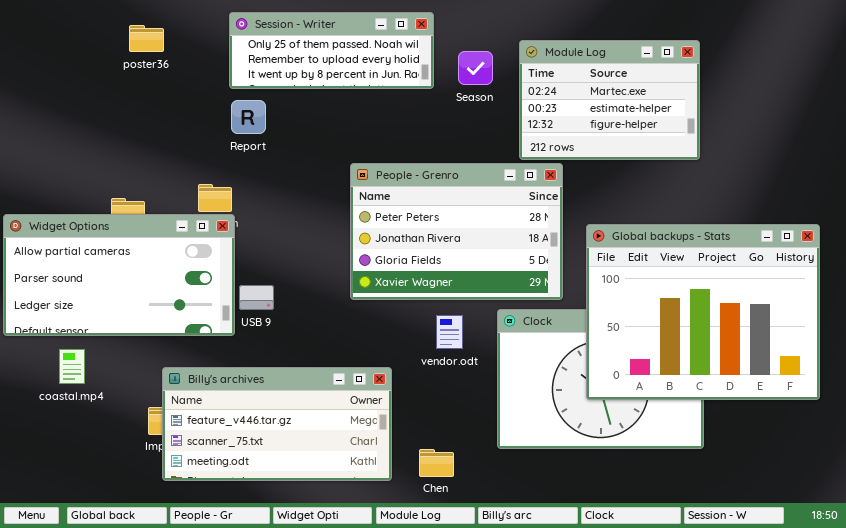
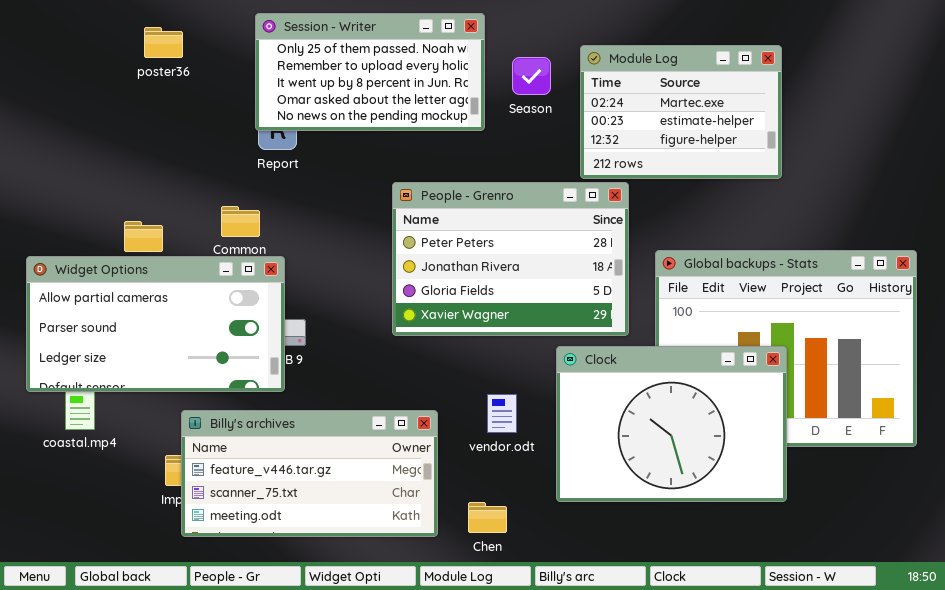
Session - Writer: [229,12,434,89] -> [255,13,485,131], resized
Widget Options: [3,214,235,336] -> [26,256,285,392], moved
Clock: [497,309,704,449] -> [556,346,787,502], raised
vendor.odt: [436,315,463,349] -> [487,394,517,433], moved

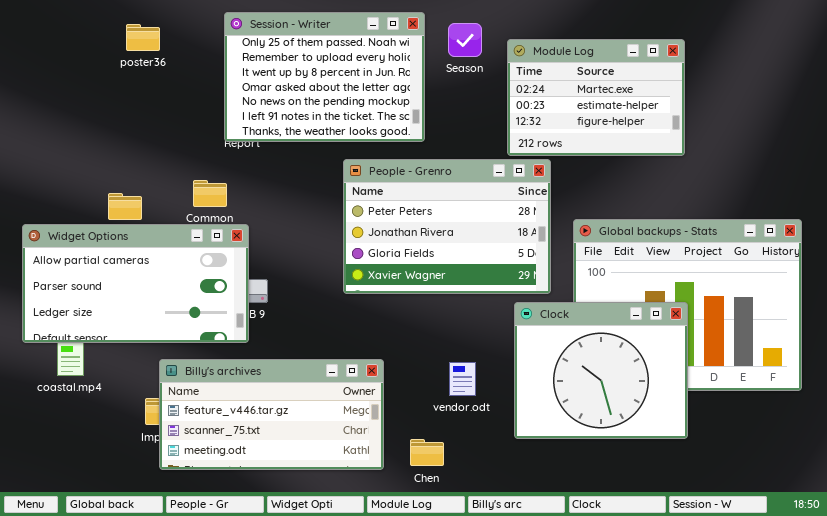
Session - Writer: [255,13,485,131] -> [224,12,425,142], resized
Season: [512,57,551,95] -> [448,23,482,57], moved
Clock: [556,346,787,502] -> [514,302,688,439], resized
vendor.odt: [487,394,517,433] -> [449,362,476,396], moved

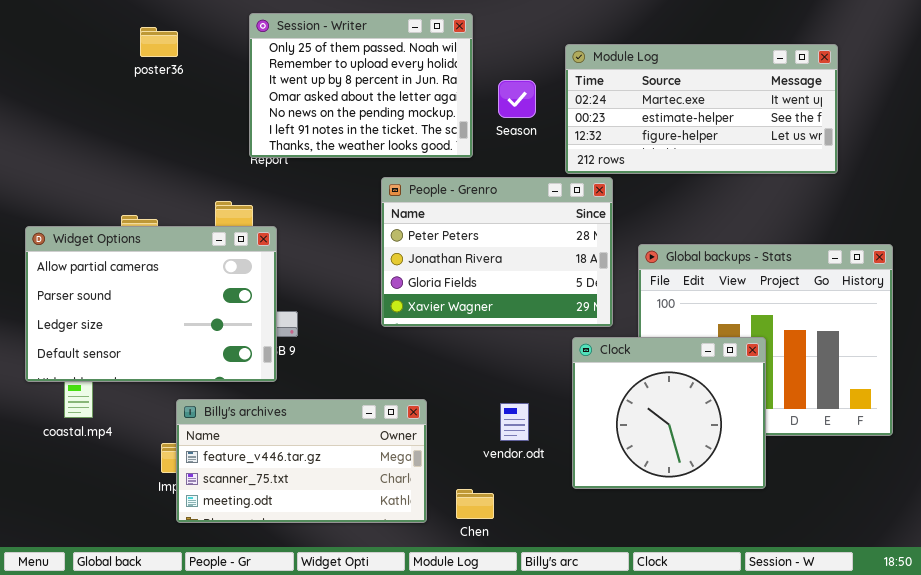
Season: [448,23,482,57] -> [498,80,536,118], moved
Module Log: [507,39,685,156] -> [565,44,838,174], resized
Widget Options: [22,224,249,343] -> [25,226,277,382], resized

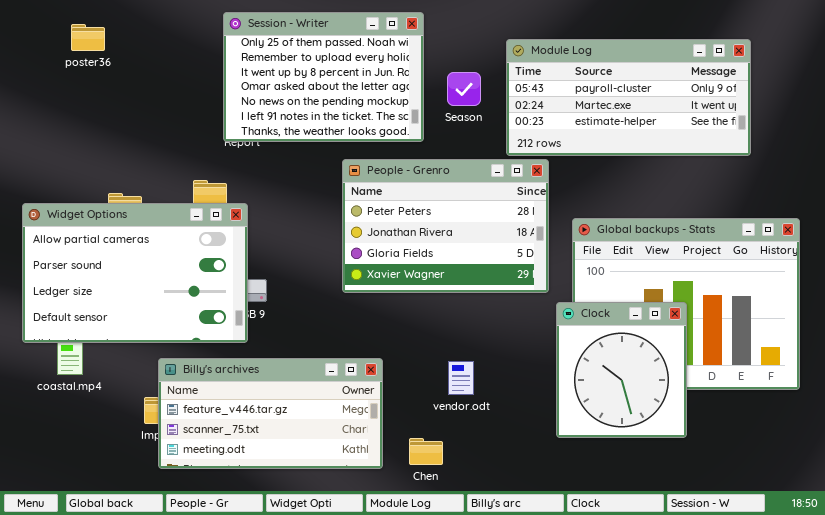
poster36: [140,27,178,57] -> [71,24,105,51], moved
Module Log: [565,44,838,174] -> [506,39,751,156], scrolled up 1 row
Clock: [572,337,766,489] -> [556,302,687,438], resized

